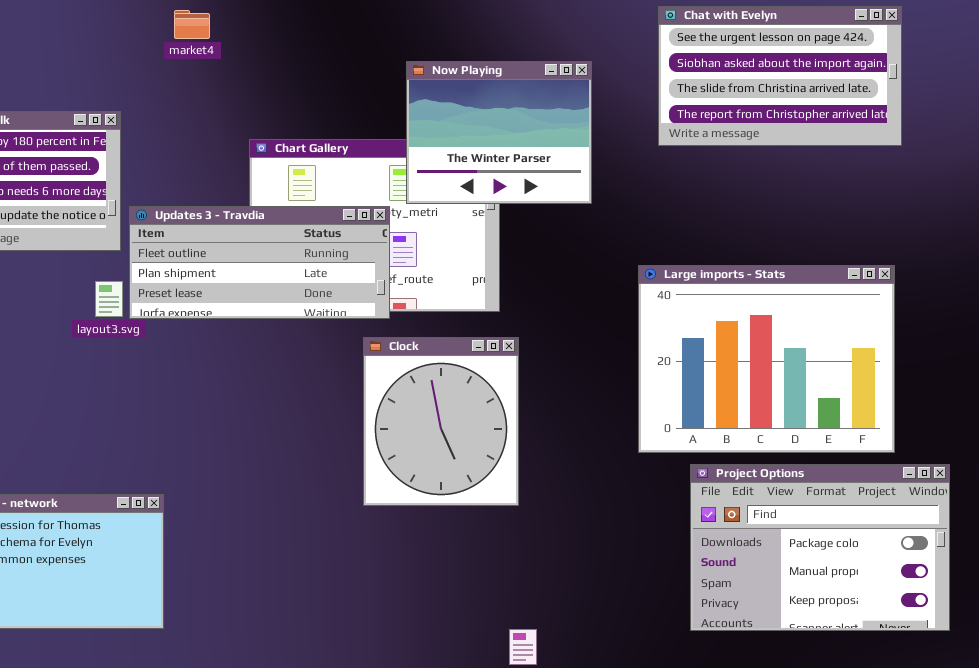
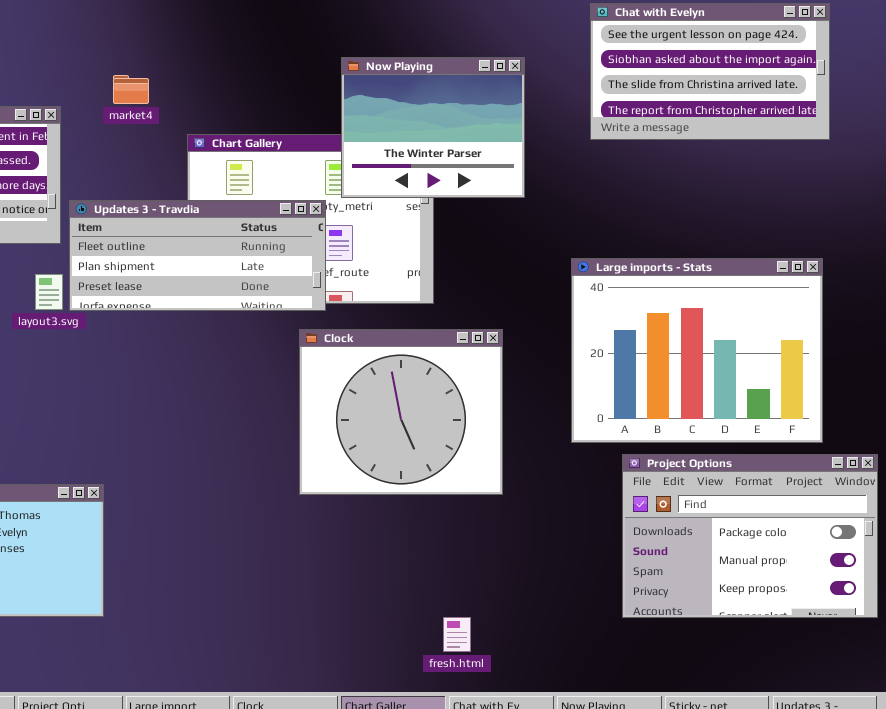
market4: [174,10,210,39] -> [113,75,149,104], moved
Clock: [363,337,519,506] -> [299,329,503,495], resized

